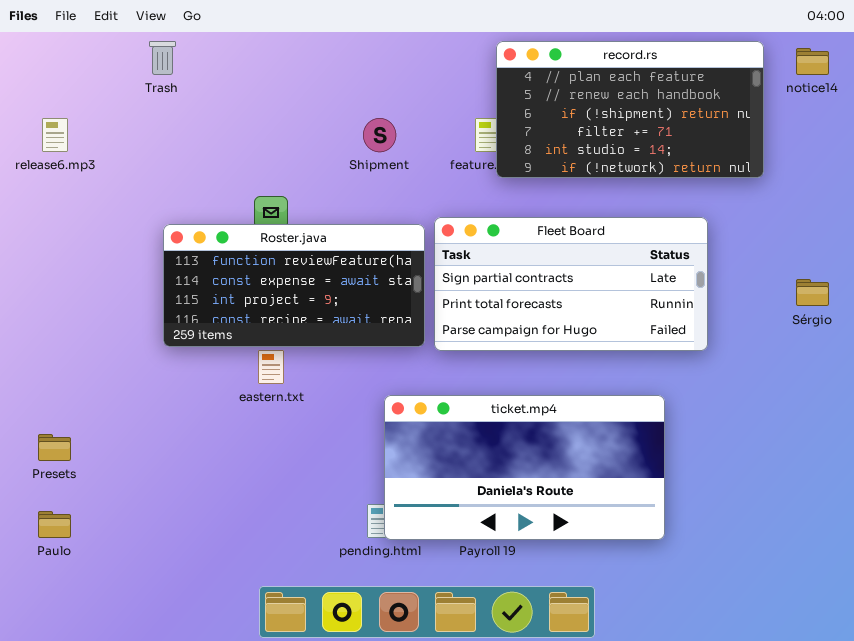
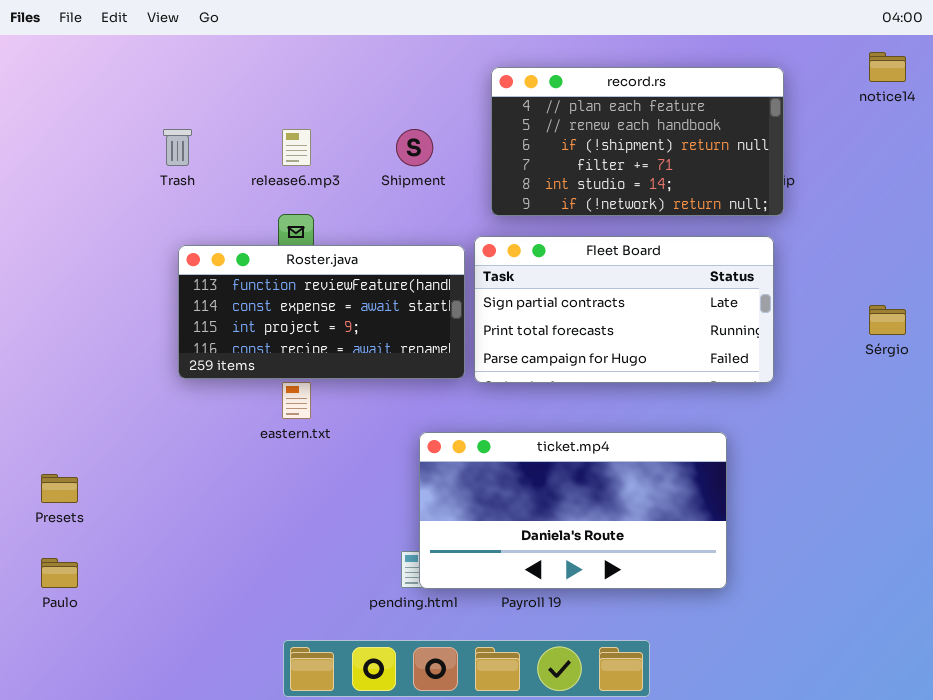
Trash: [149,41,176,75] -> [163,129,192,166], moved
record.rs: [496,41,764,178] -> [491,67,784,216], moved
release6.mp3: [42,118,68,152] -> [282,129,311,166], moved

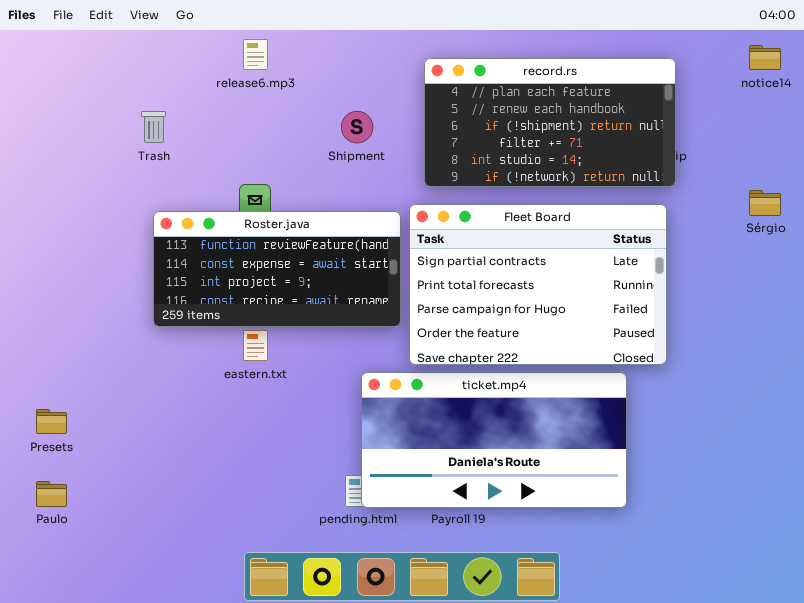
release6.mp3: [282,129,311,166] -> [243,39,268,70], moved
Fleet Board: [474,236,774,383] -> [409,204,667,365], resized
Sérgio: [869,305,906,335] -> [749,190,781,216], moved

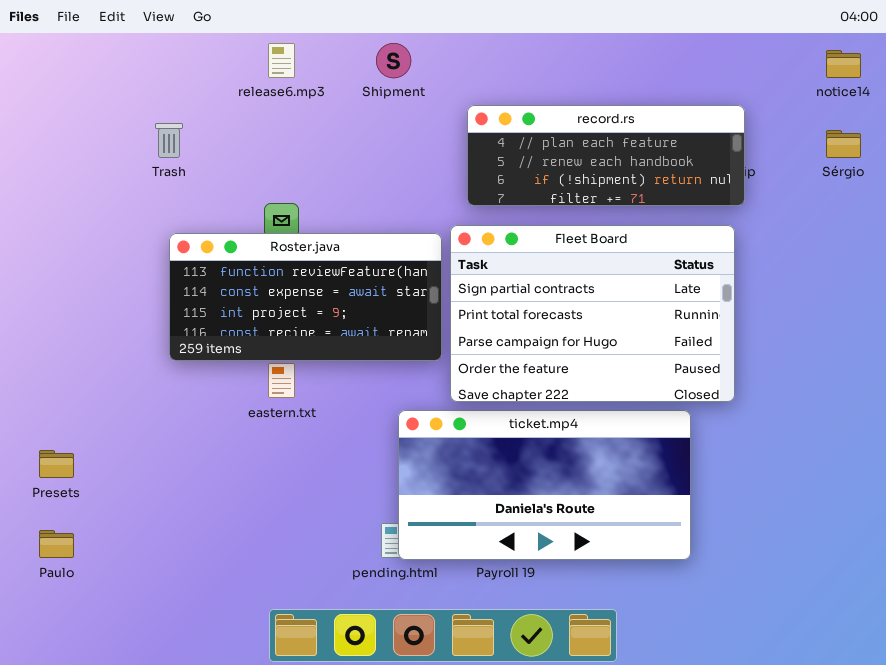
record.rs: [424,58,676,187] -> [467,105,745,206], resized
Shipment: [341,111,373,143] -> [376,43,411,78], moved
Sérgio: [749,190,781,216] -> [826,130,861,158], moved

